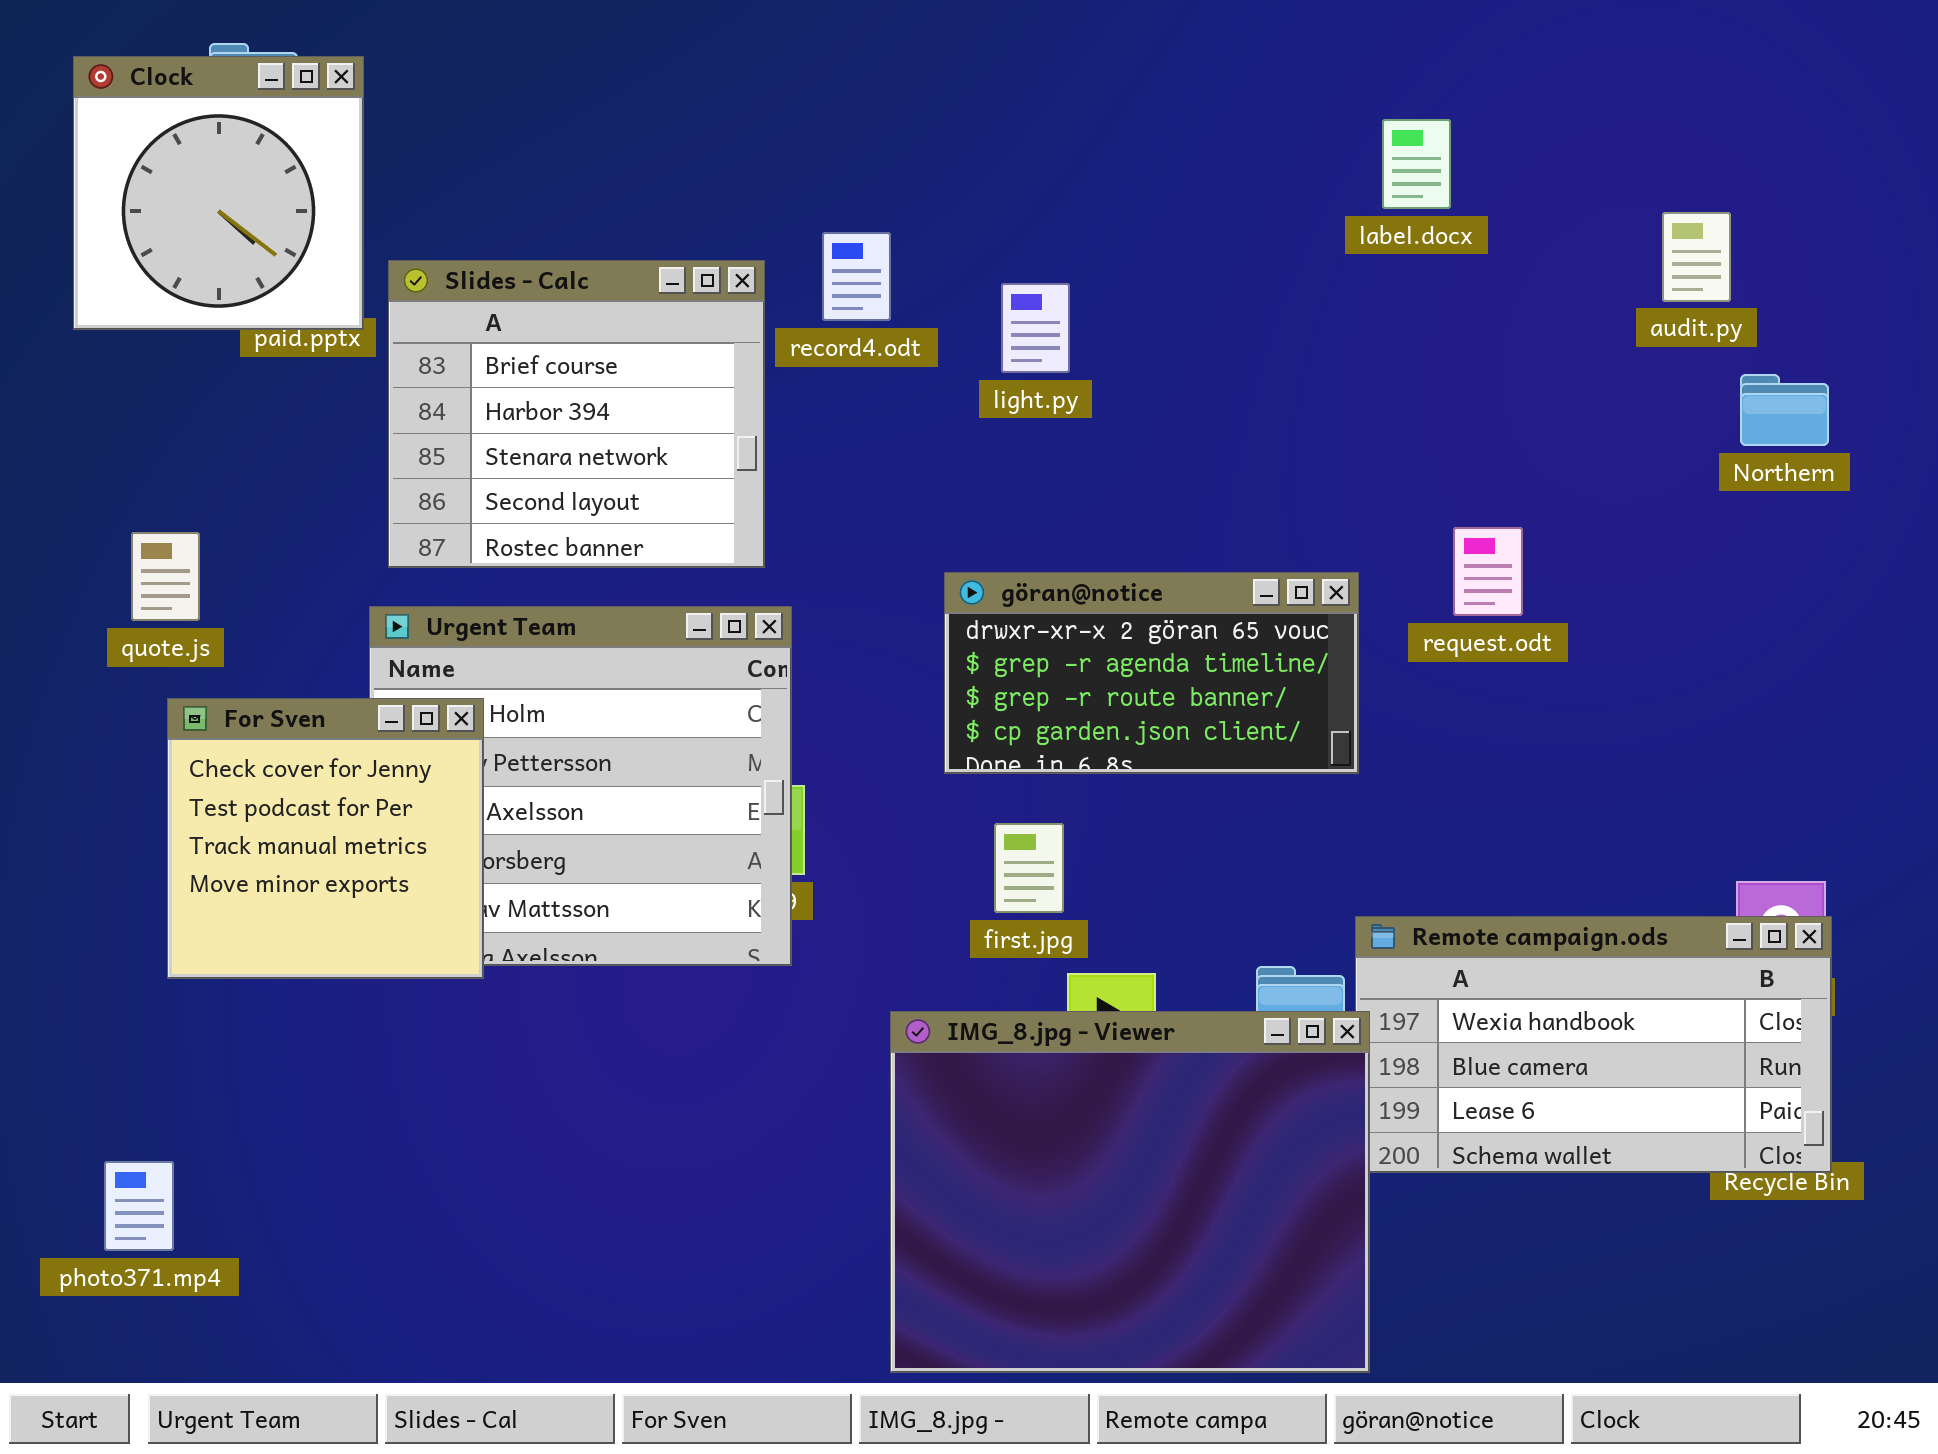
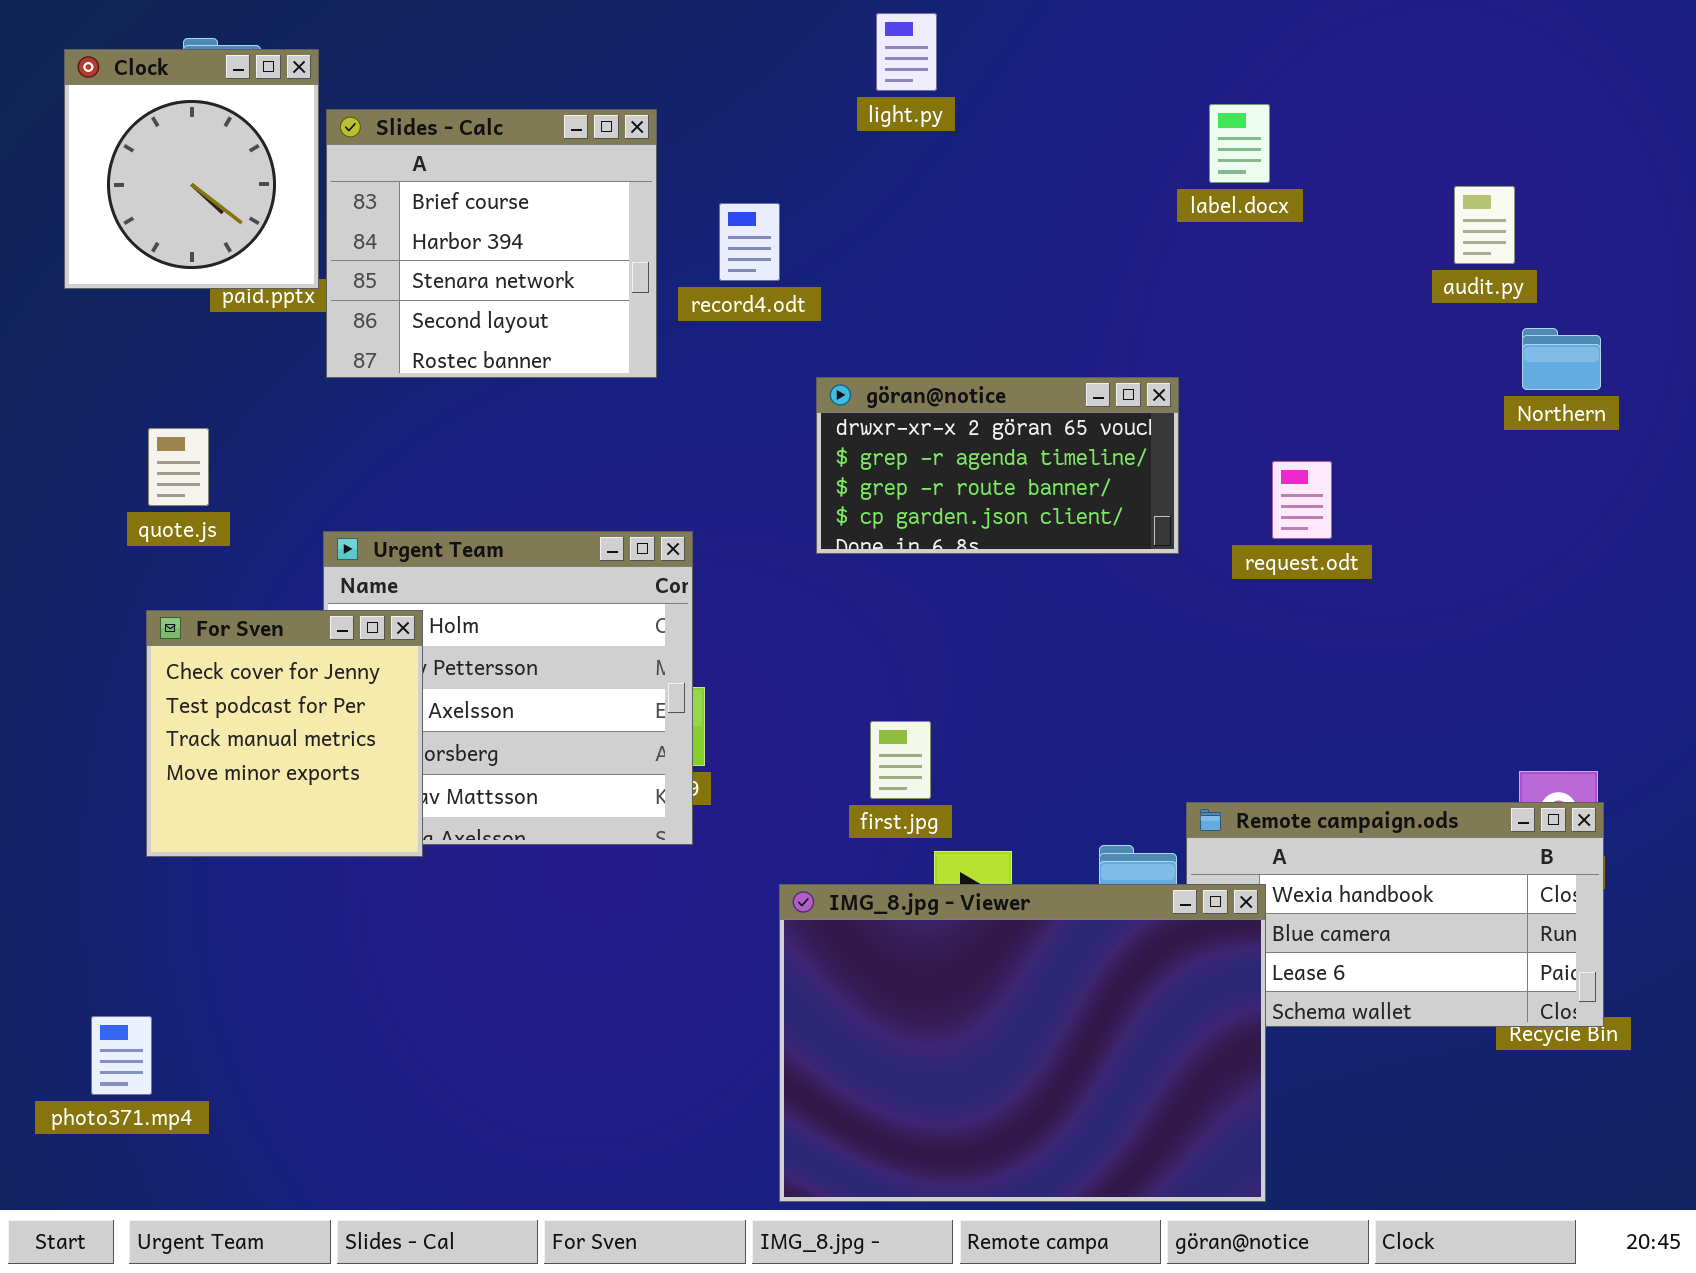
Slides - Calc: [388,260,765,568] -> [326,109,657,378], moved
light.py: [1001,283,1070,373] -> [876,13,937,91], moved
quote.js: [131,532,200,621] -> [148,428,209,506], moved
göran@notice: [944,572,1359,774] -> [816,377,1179,554], moved
IMG_8.jpg - Viewer: [890,1011,1370,1373] -> [779,884,1266,1202], resized

